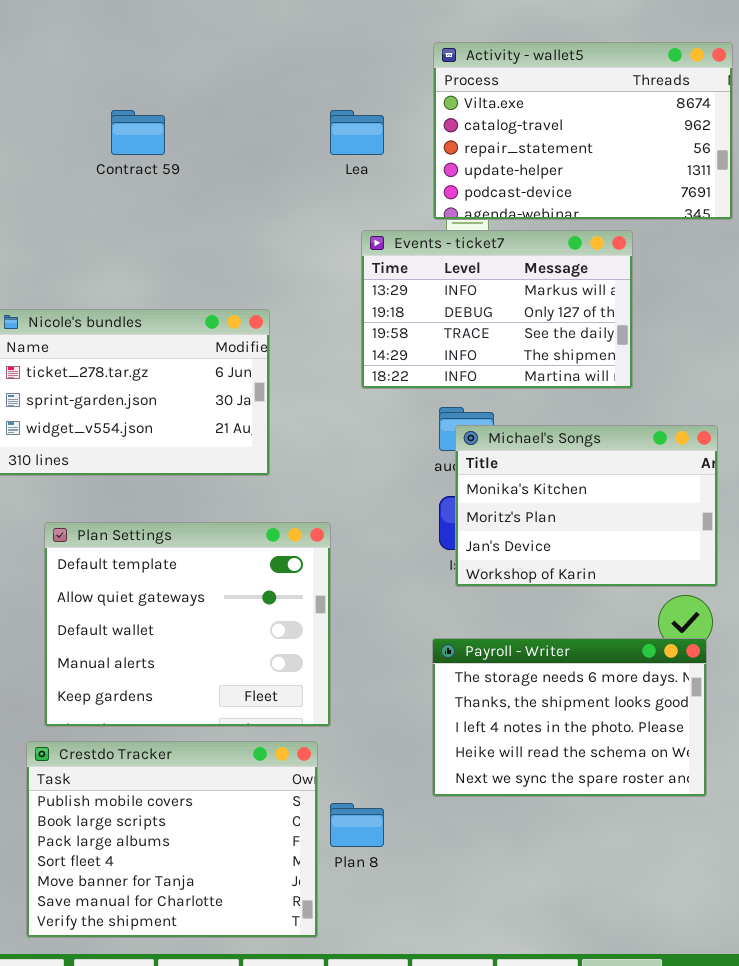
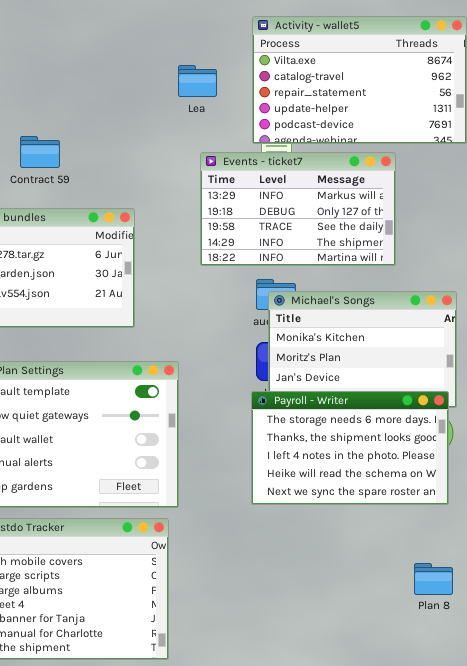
Contract 59: [111,110,165,155] -> [20,136,60,168], moved
Payroll - Writer: [432,638,707,797] -> [251,391,449,505], moved
Plan 8: [330,803,384,847] -> [414,563,453,595], moved

